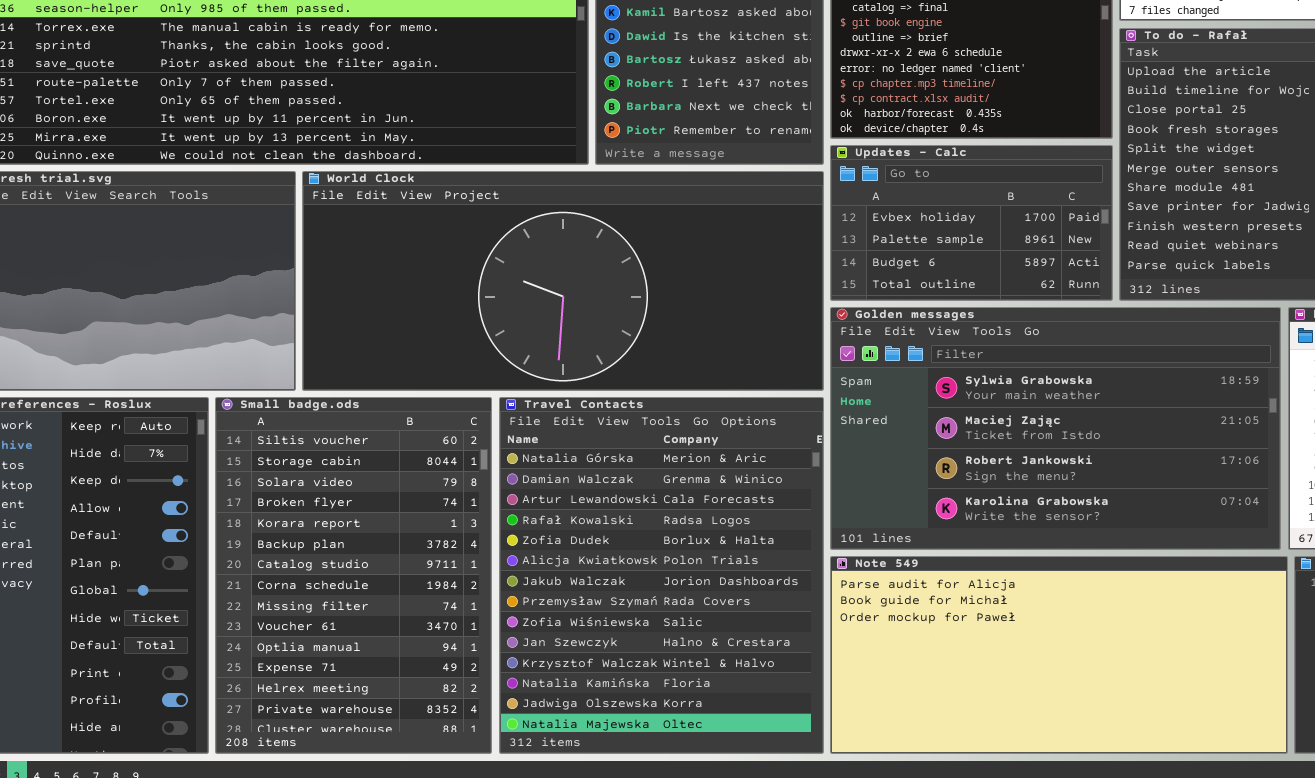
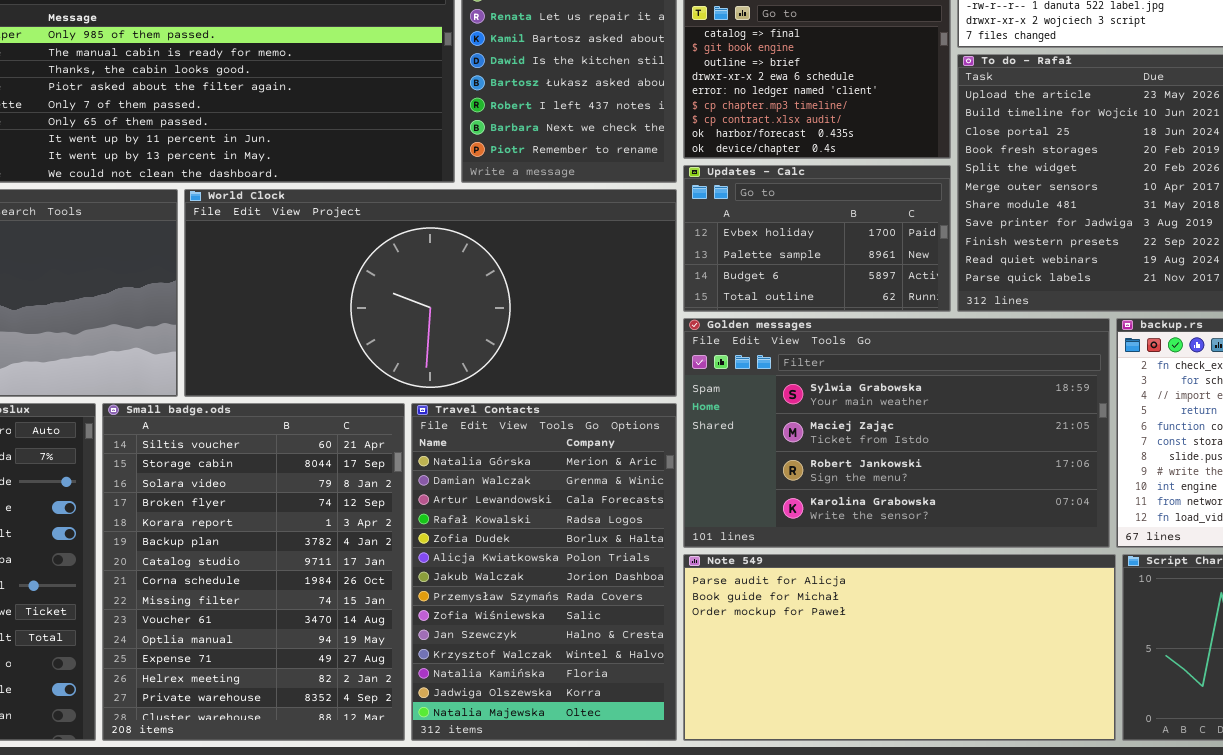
Small badge.ods: [215,397,492,754] -> [102,403,405,741], resized
Travel Contacts: [499,397,824,754] -> [411,403,677,741], resized

